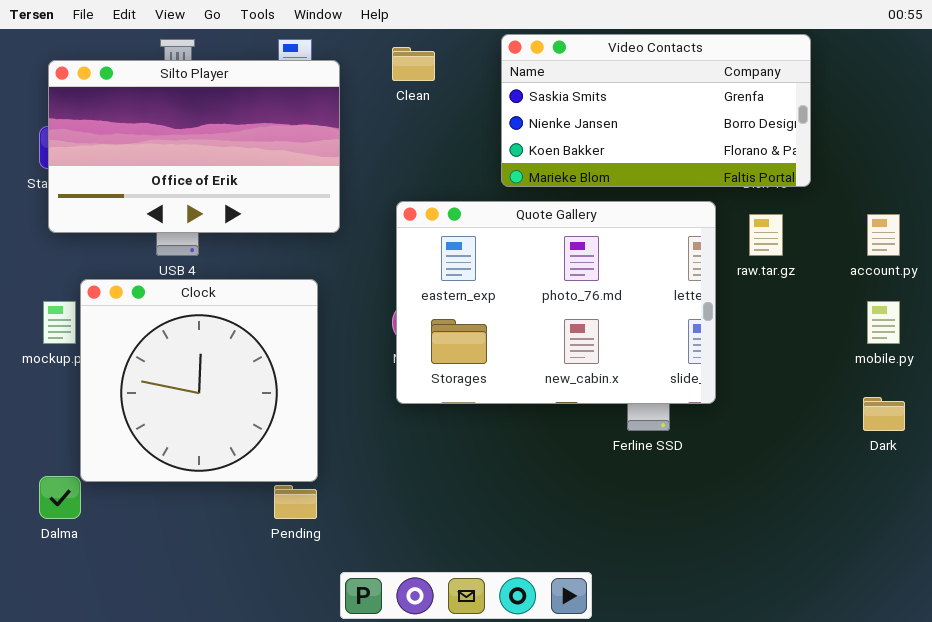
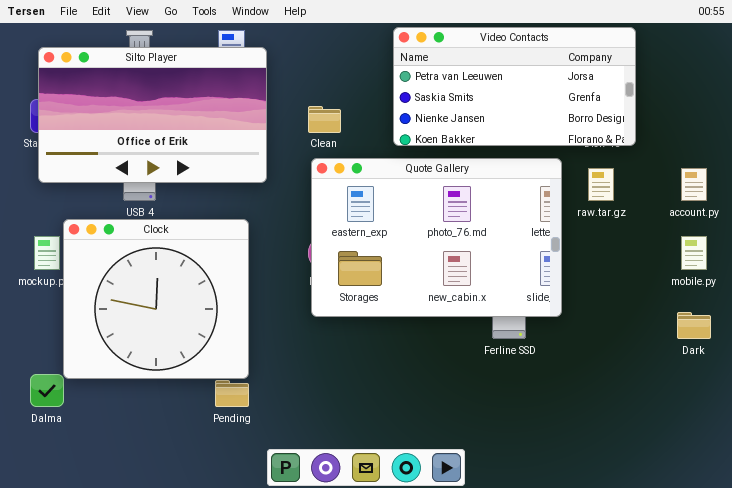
Video Contacts: [501,34,811,187] -> [393,27,636,146], scrolled up 1 row
Clean: [392,47,435,81] -> [308,106,341,133], moved

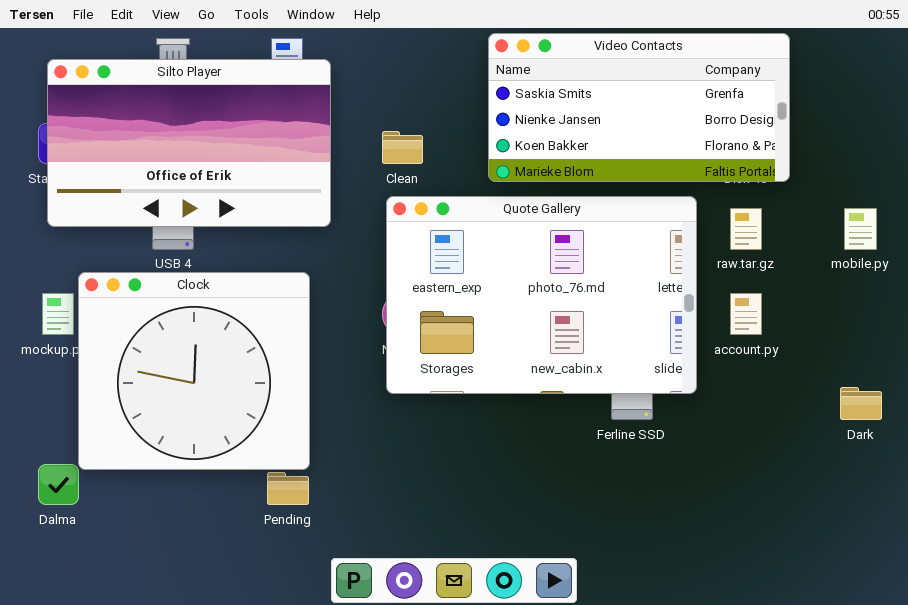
Video Contacts: [393,27,636,146] -> [488,33,790,182], scrolled down 1 row
account.py: [681,168,707,201] -> [730,293,762,335], moved
mobile.py: [681,236,707,270] -> [844,208,877,250], moved

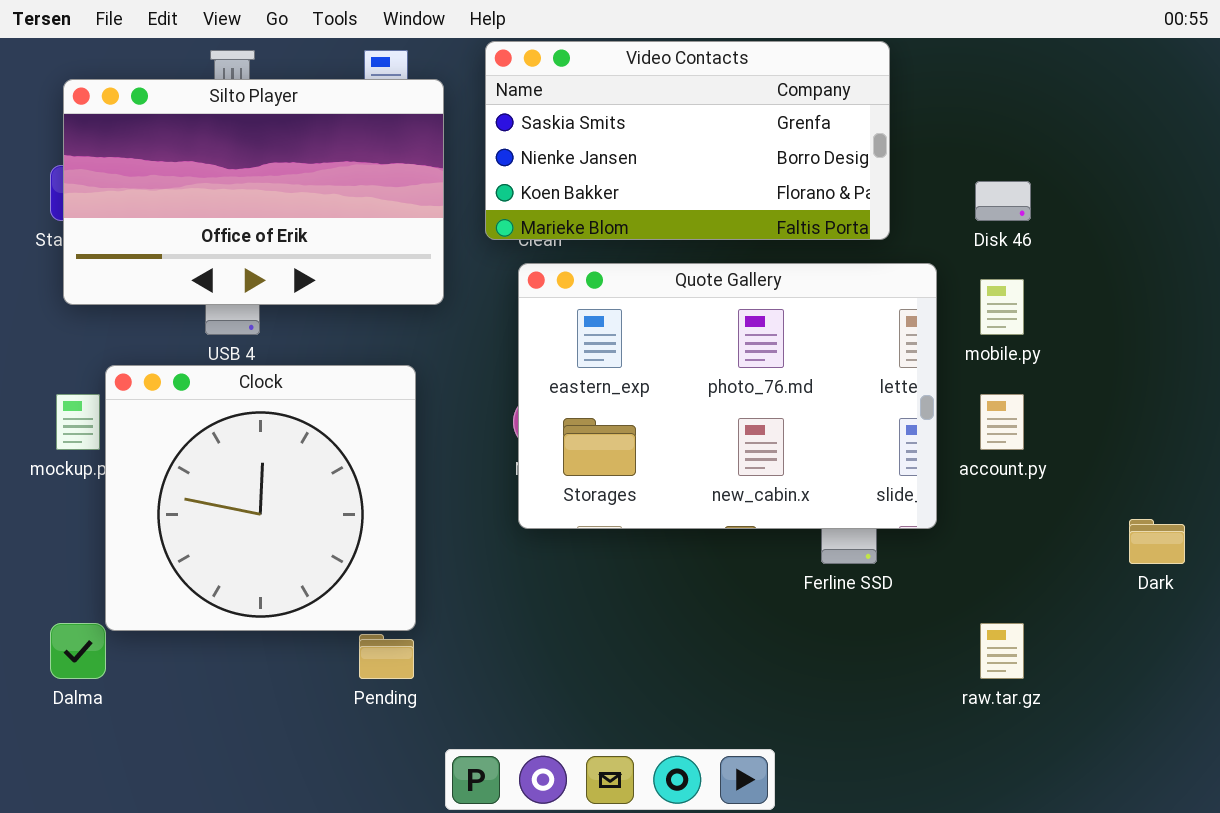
Video Contacts: [488,33,790,182] -> [485,41,890,240], moved
raw.tar.gz: [730,208,762,250] -> [980,623,1024,679], moved
mobile.py: [844,208,877,250] -> [980,279,1024,335], moved

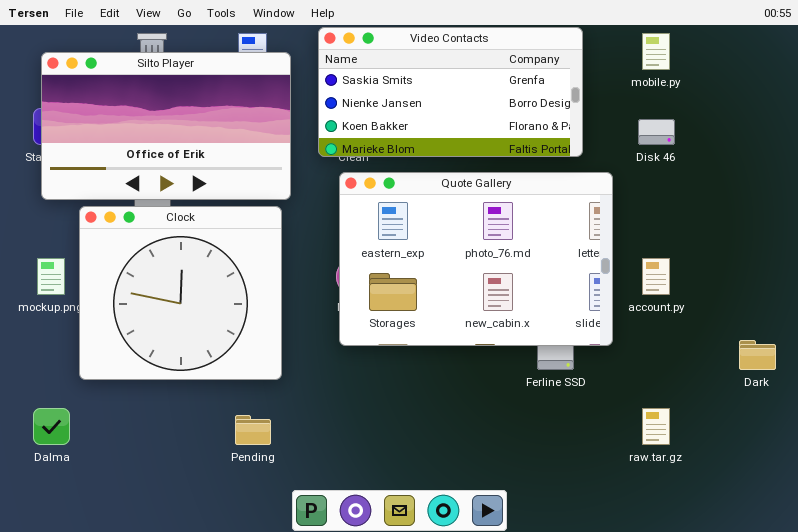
mobile.py: [980,279,1024,335] -> [642,33,670,70], moved
Clock: [105,365,416,631] -> [79,206,282,380], moved

